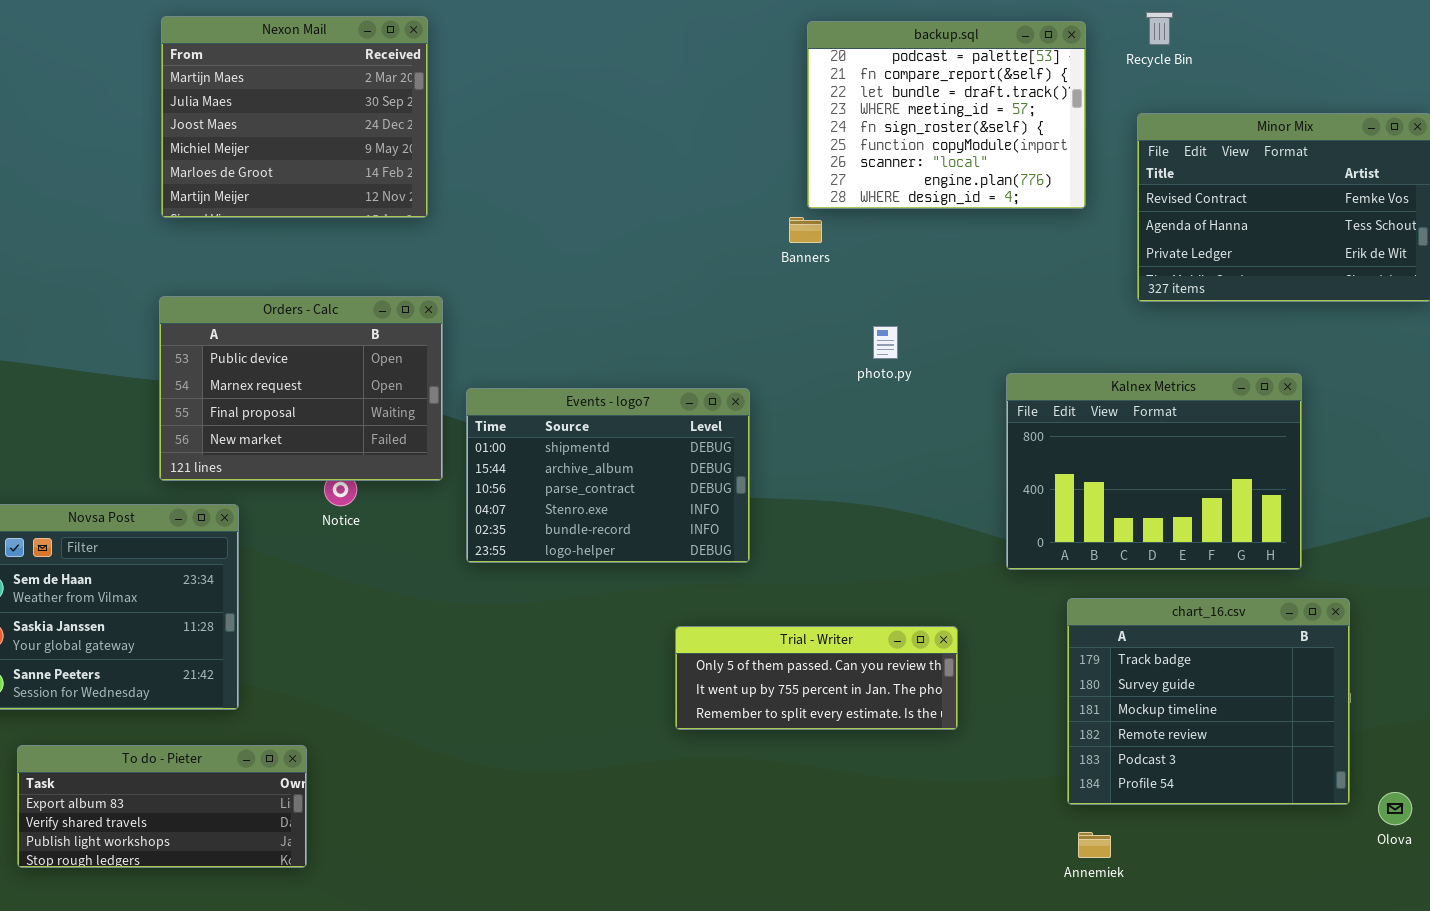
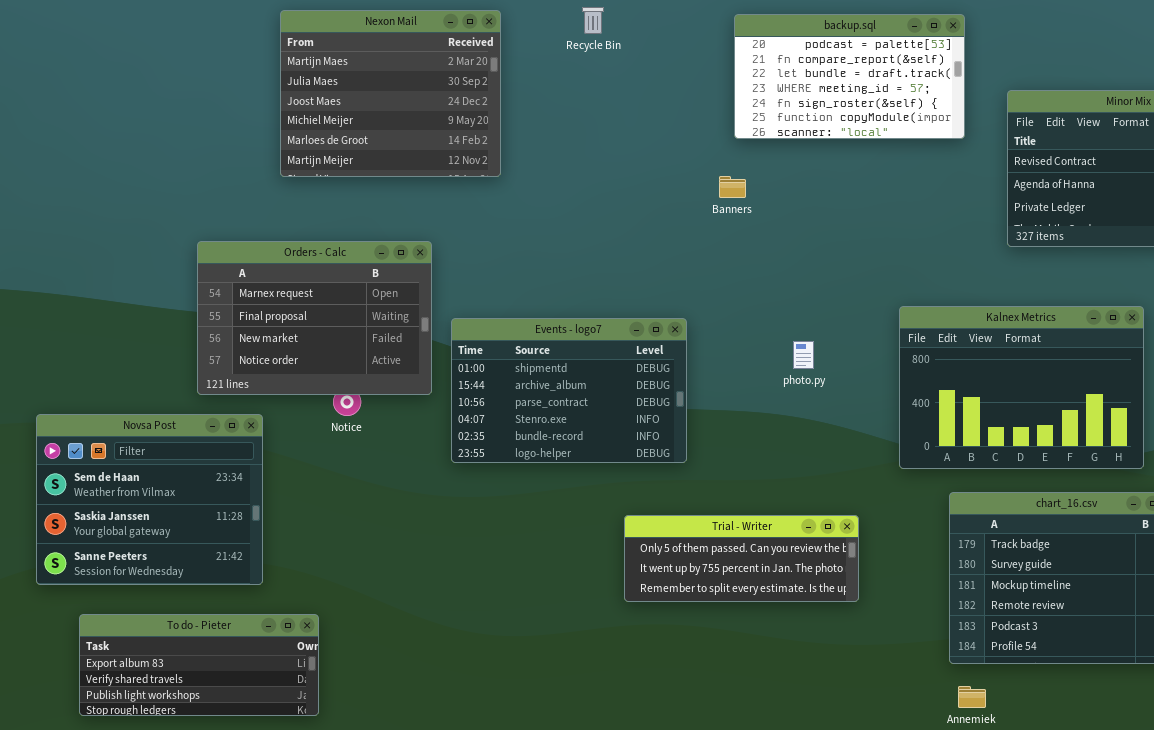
Recycle Bin: [1146,12,1173,45] -> [582,7,604,34], moved
Nexon Mail: [161,16,428,218] -> [280,10,501,177], moved
backup.sql: [807,21,1086,209] -> [734,14,965,139], resized
Orders - Calc: [159,296,443,481] -> [197,241,432,395], scrolled down 1 row
photo.py: [873,326,898,359] -> [793,341,814,369], moved

